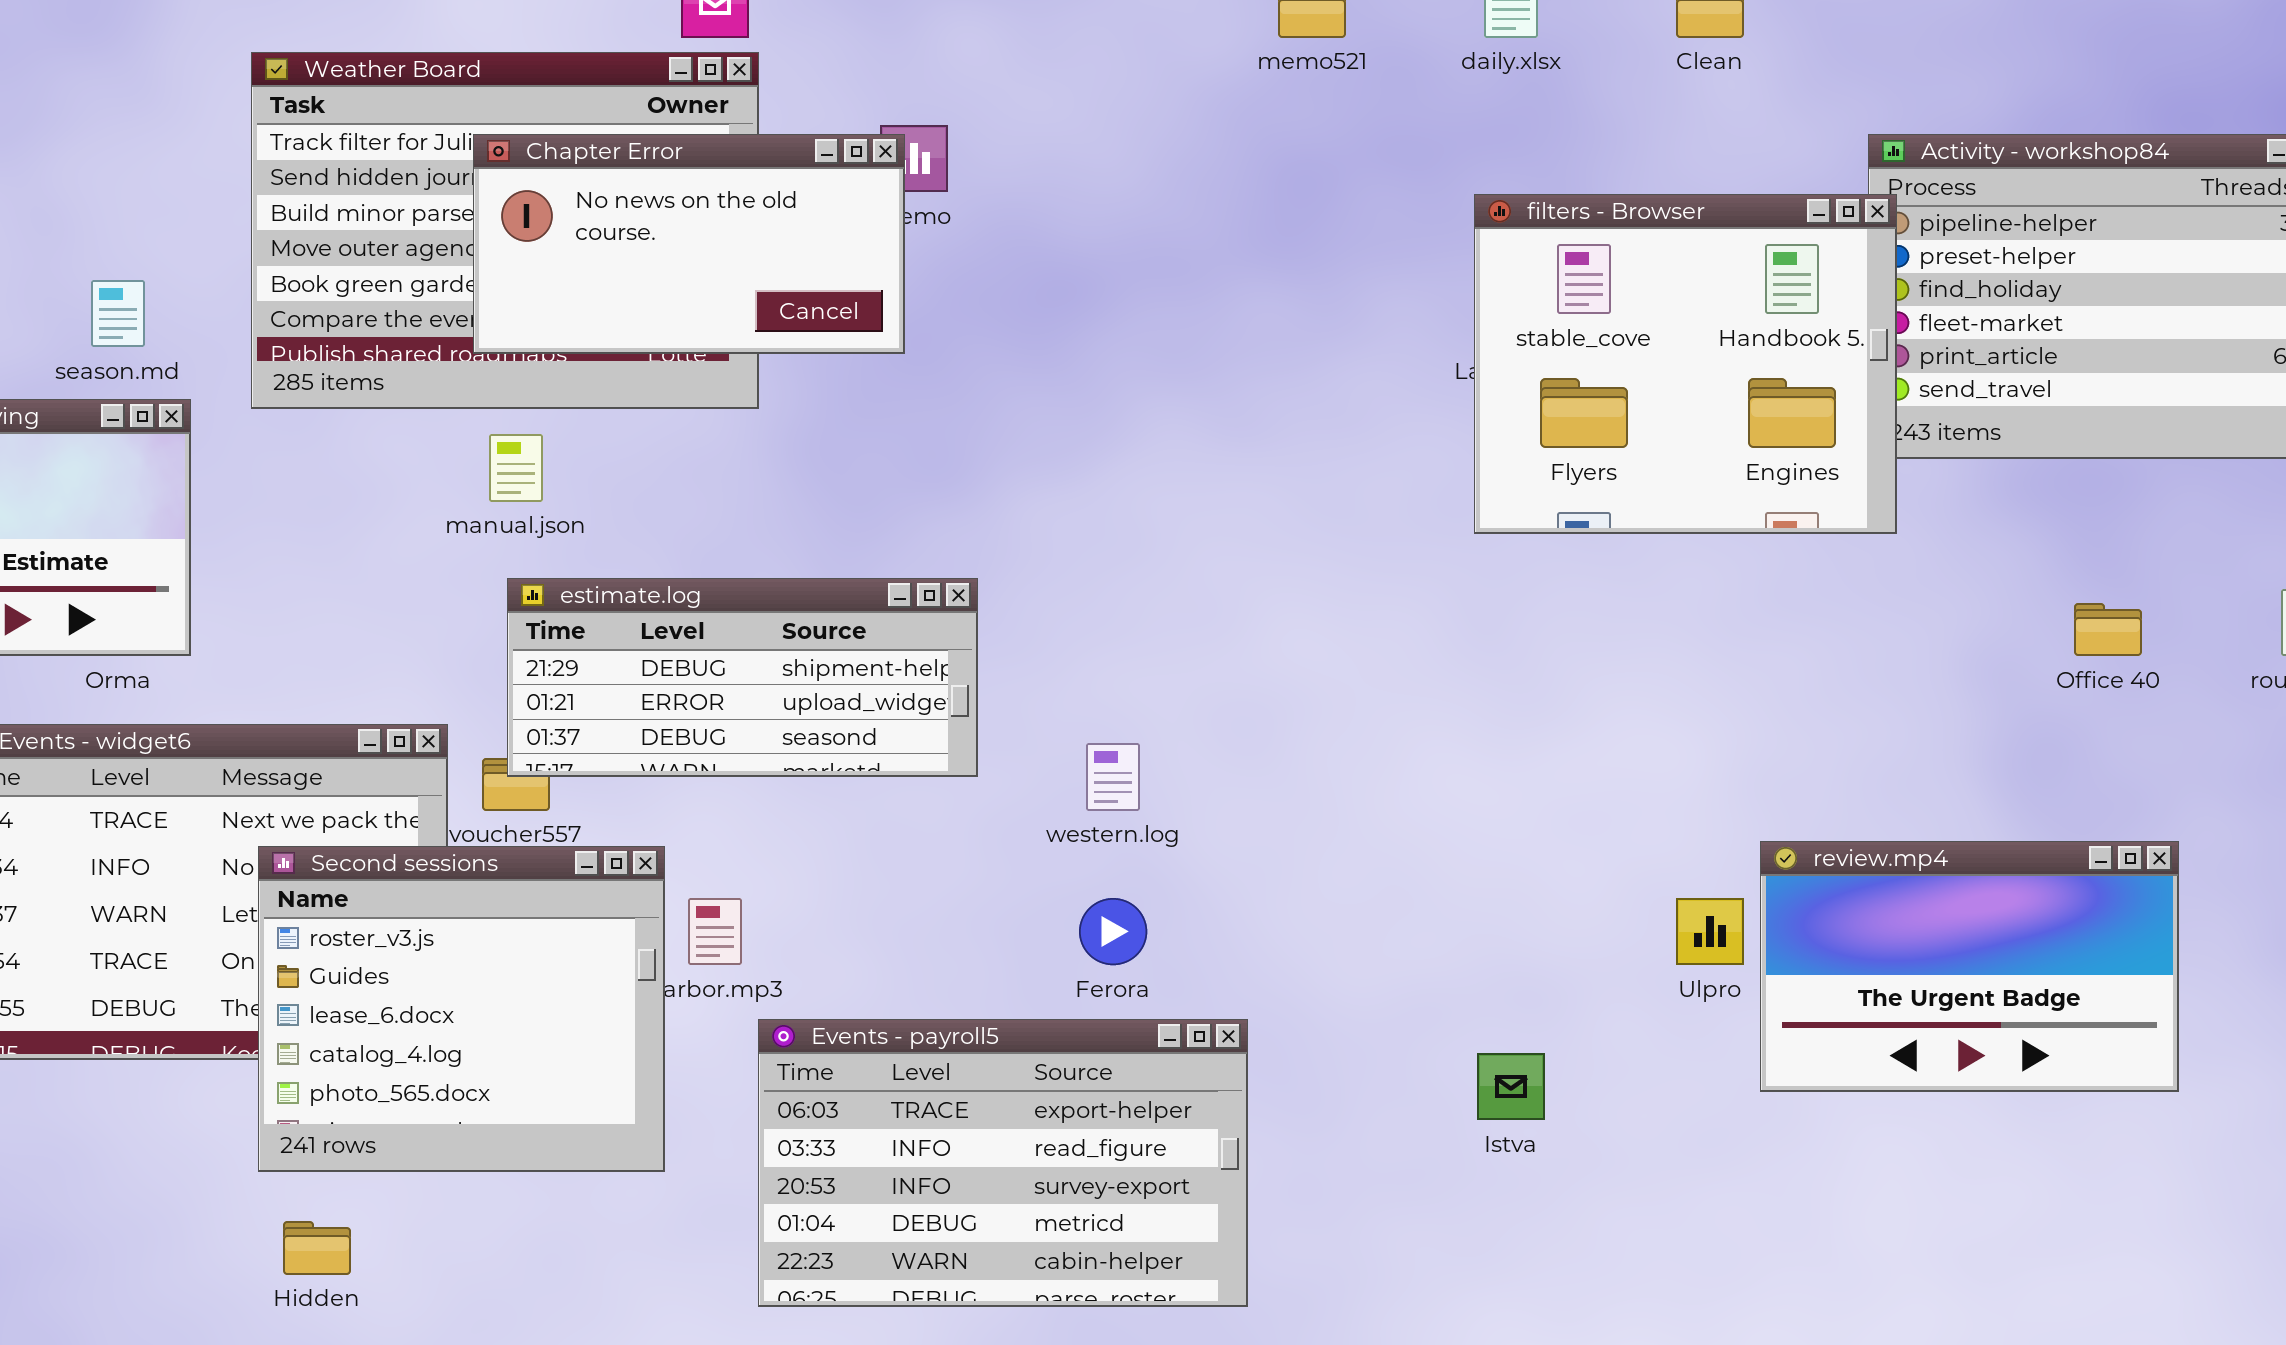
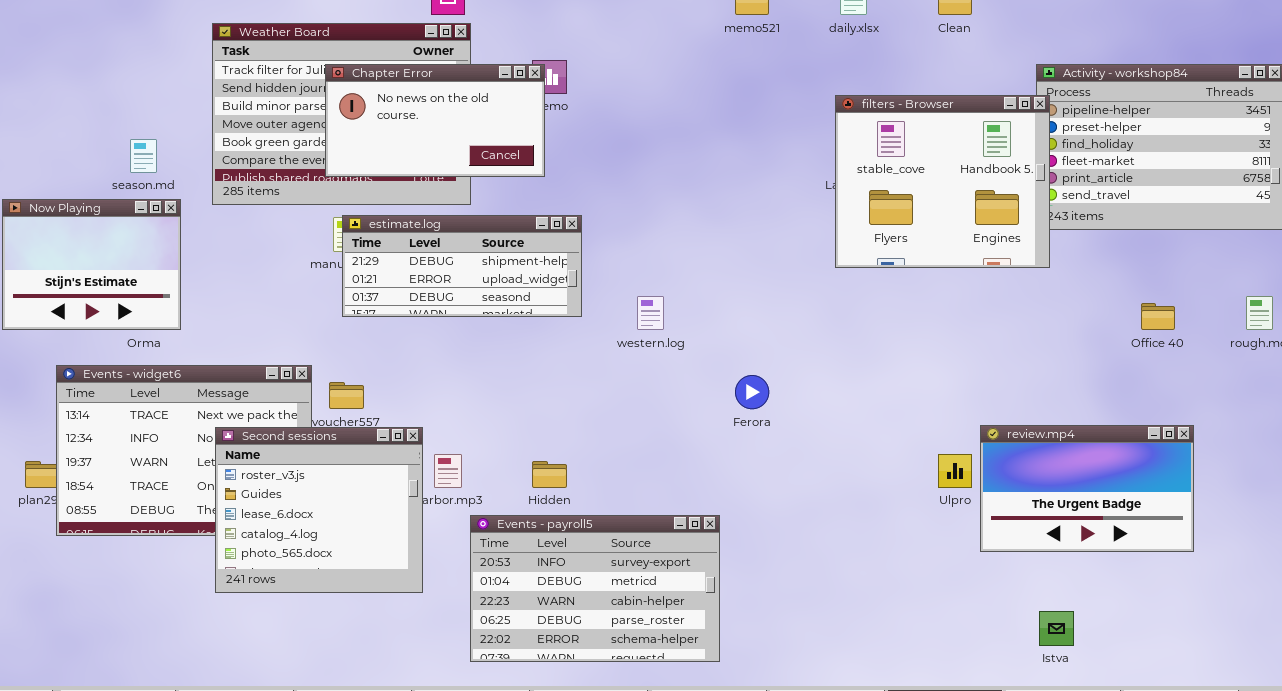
estimate.log: [507,578,978,777] -> [342,215,582,317], moved
western.log: [1086,743,1140,811] -> [637,296,664,330], moved
Ferora: [1079,898,1147,965] -> [735,375,769,409], moved
Events - payroll5: [758,1019,1248,1307] -> [470,515,720,662], scrolled down 2 rows
Istva: [1477,1053,1545,1120] -> [1039,611,1074,646], moved
Hidden: [283,1221,351,1275] -> [532,461,567,488], moved

